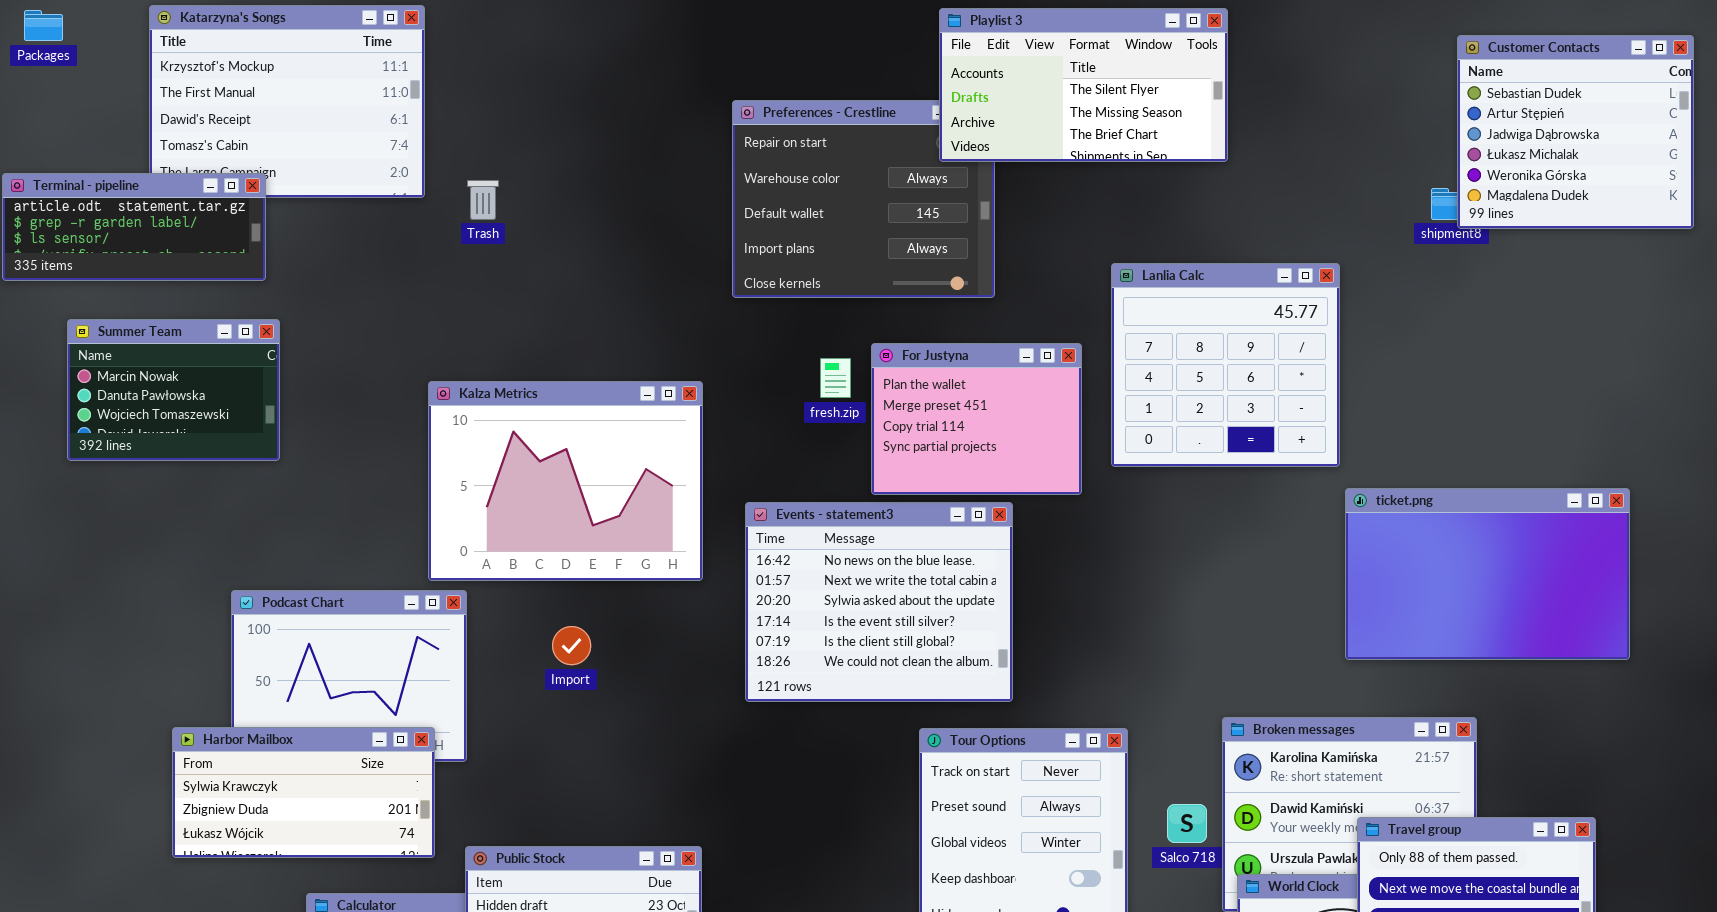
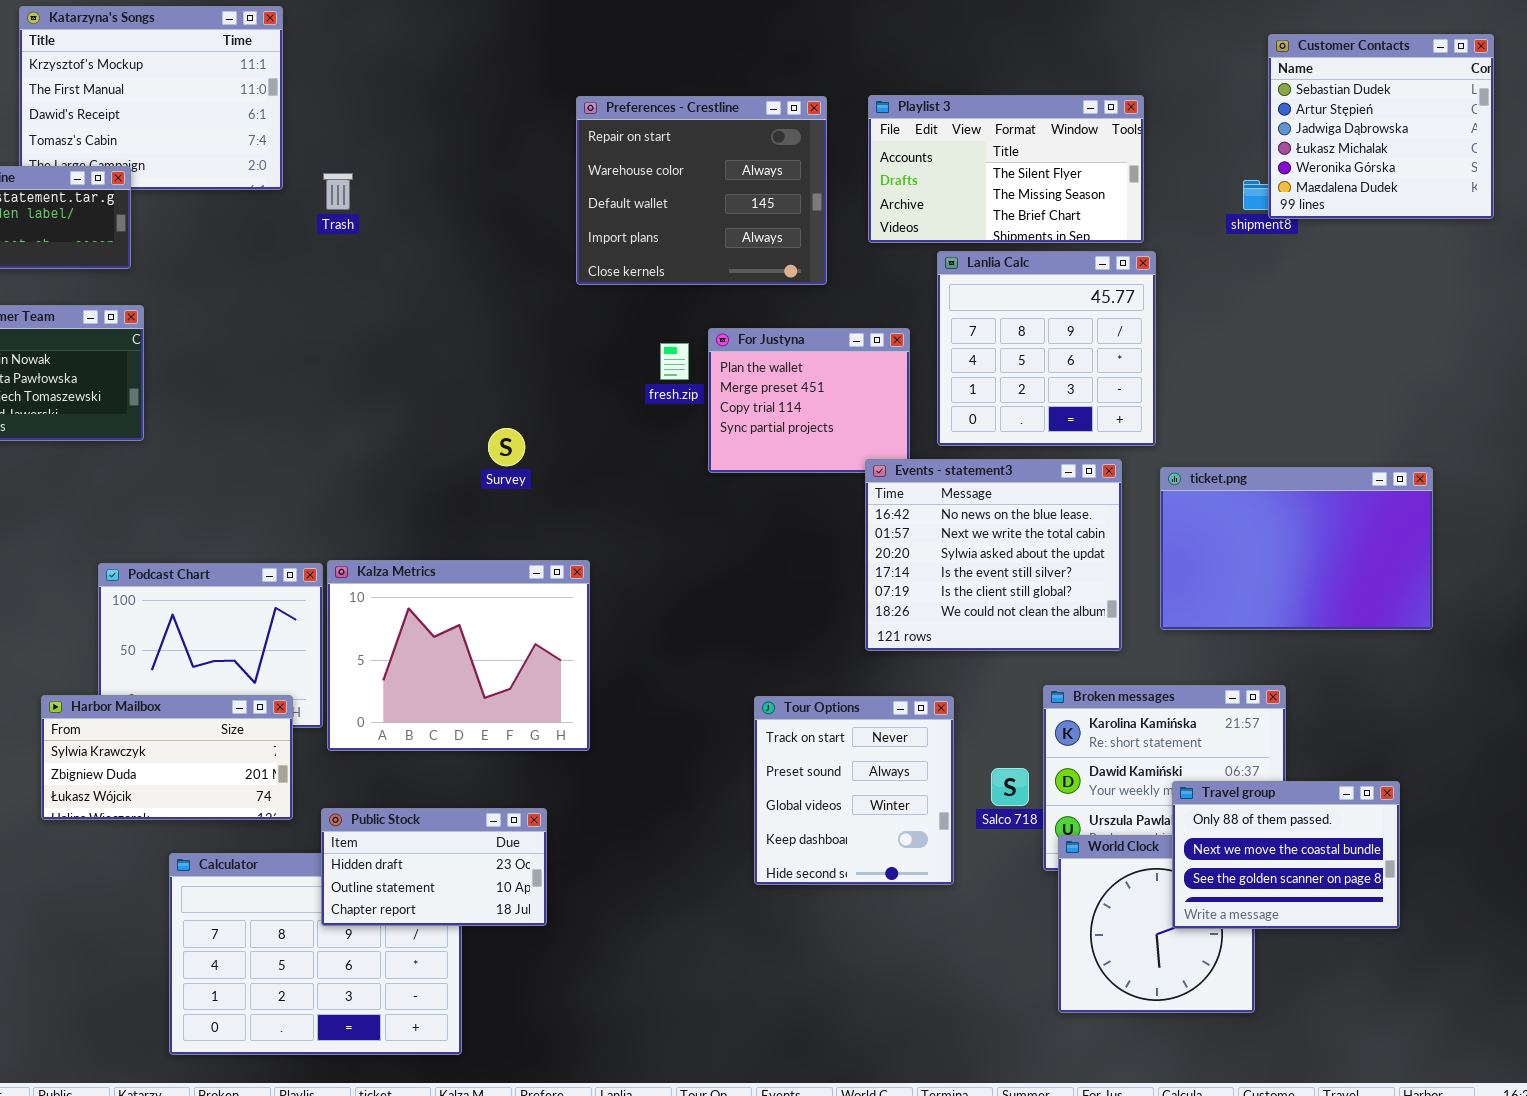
Playlist 3: [939,8,1228,162] -> [868,95,1144,243], moved
Kalza Metrics: [428,381,703,581] -> [327,560,590,751], moved
Events - statement3: [745,502,1013,702] -> [865,459,1122,651], moved

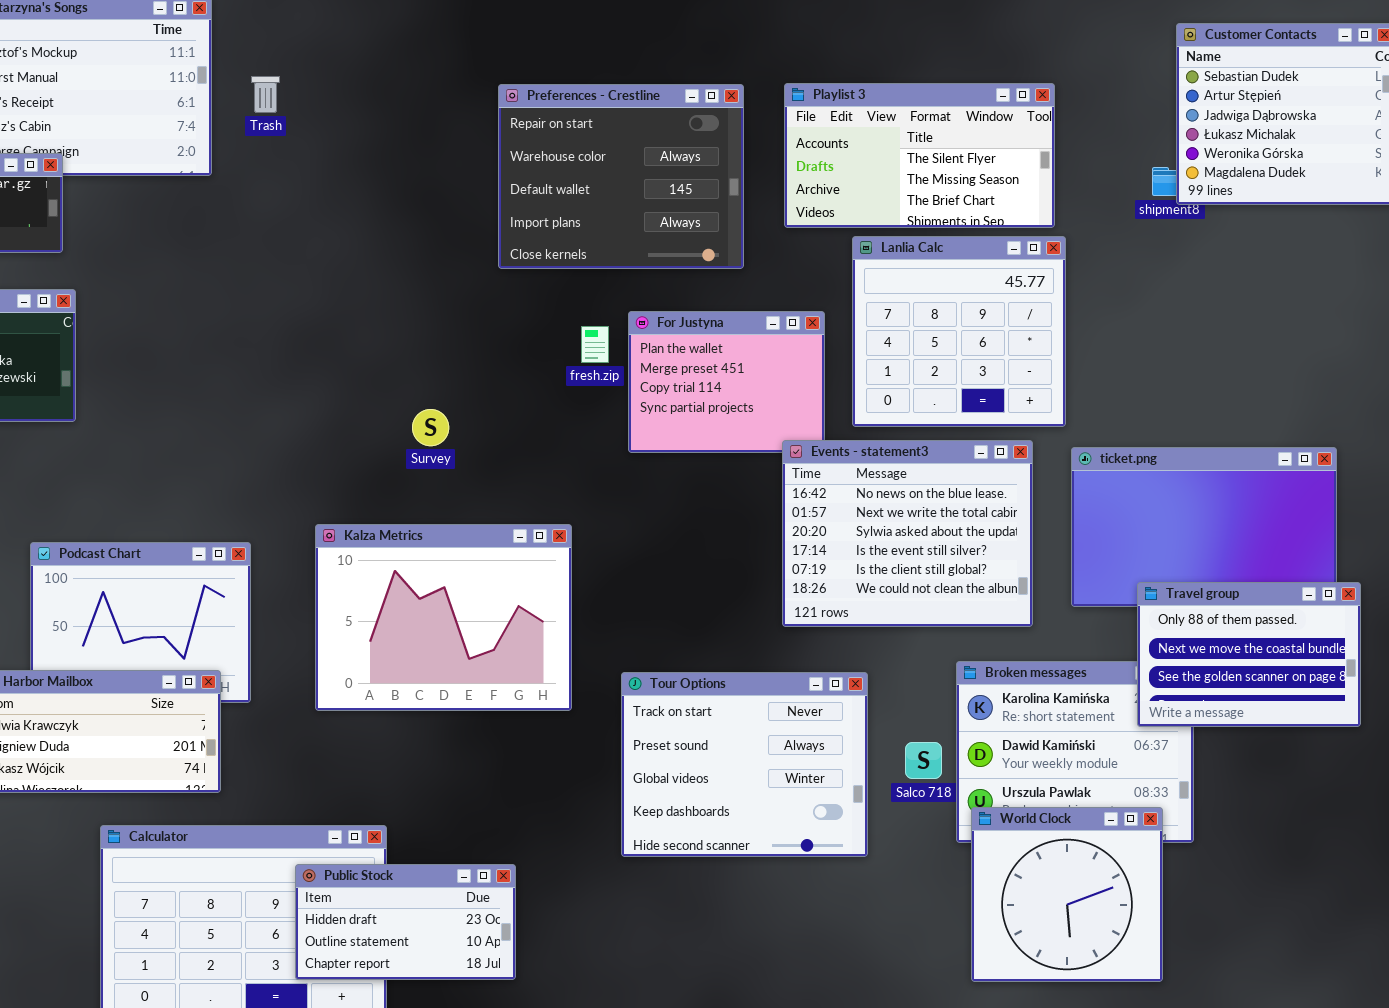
Trash: [323,173,353,210] -> [251,76,280,113], moved
Kalza Metrics: [327,560,590,751] -> [315,524,572,711], moved
Tour Options: [754,696,954,885] -> [621,672,868,857], resized
Travel group: [1172,781,1400,929] -> [1137,582,1361,727], moved
Public Stock: [321,808,547,926] -> [295,864,516,980], moved

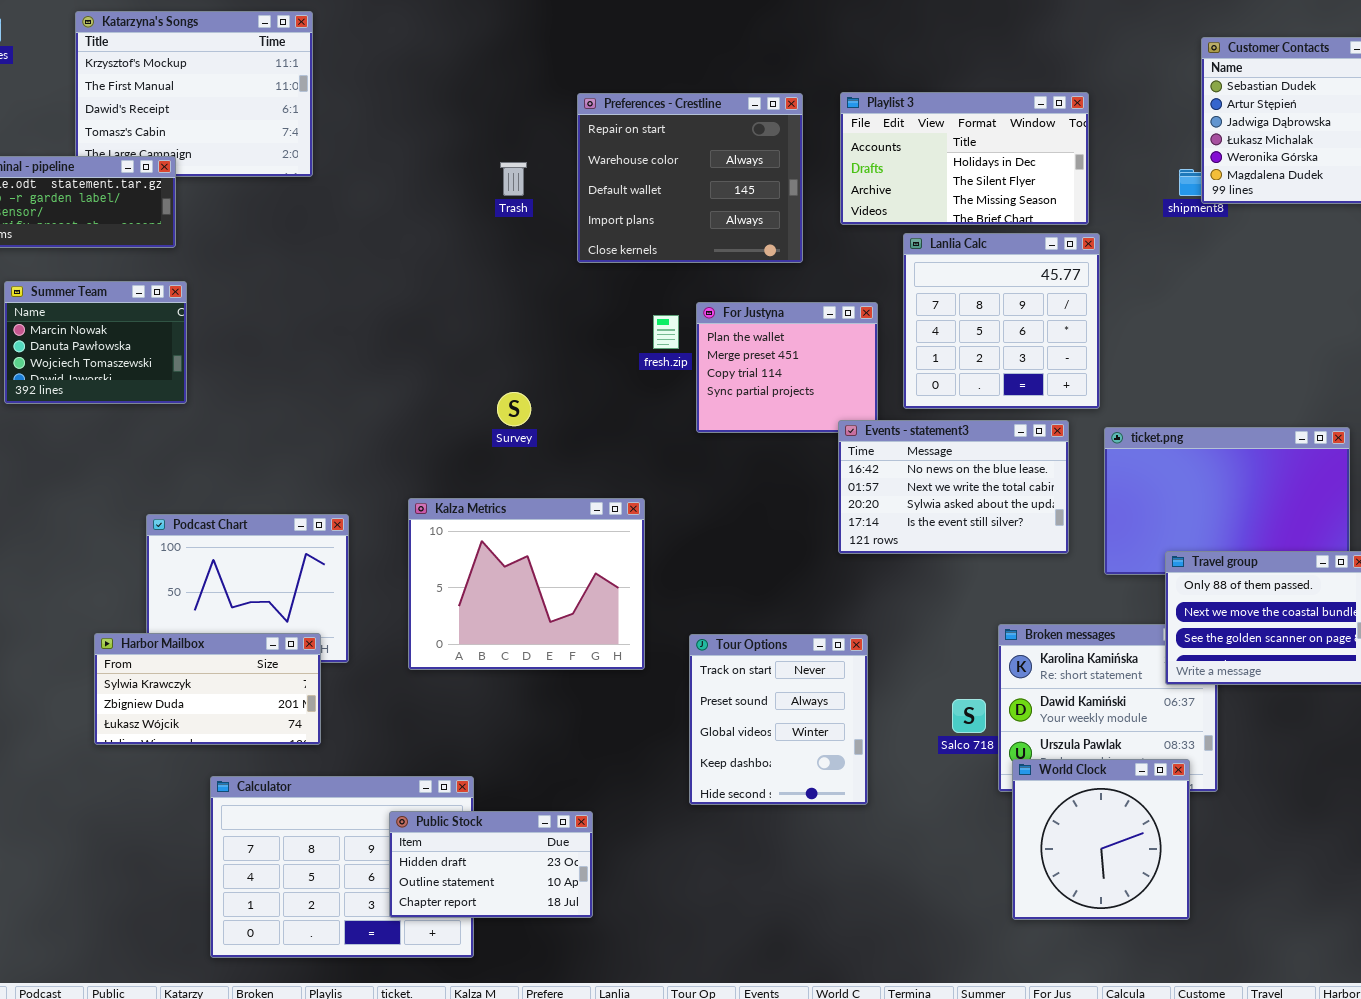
Trash: [251,76,280,113] -> [500,162,527,196], moved
Playlist 3: [784,83,1055,228] -> [840,92,1089,225], scrolled up 1 row
Events - statement3: [782,440,1033,627] -> [838,420,1069,554], resized
Tour Options: [621,672,868,857] -> [689,634,868,805], resized

